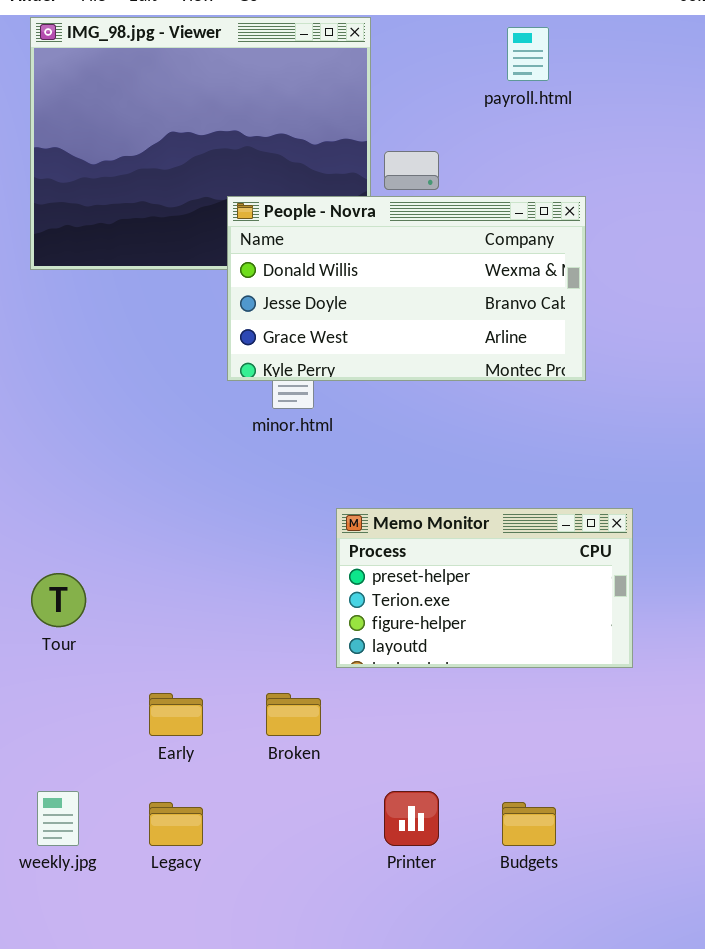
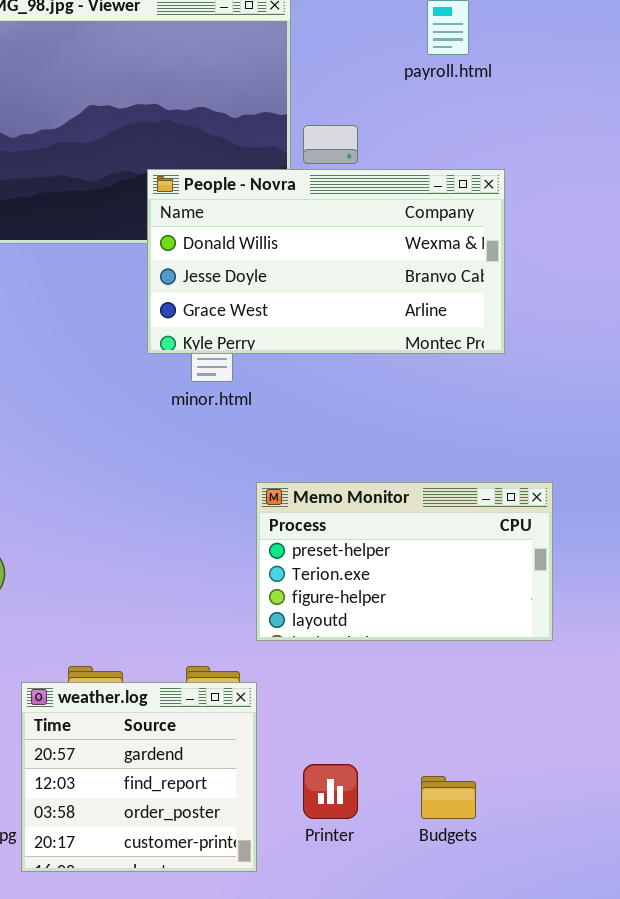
weather.log: none -> [21,682,257,872], opened

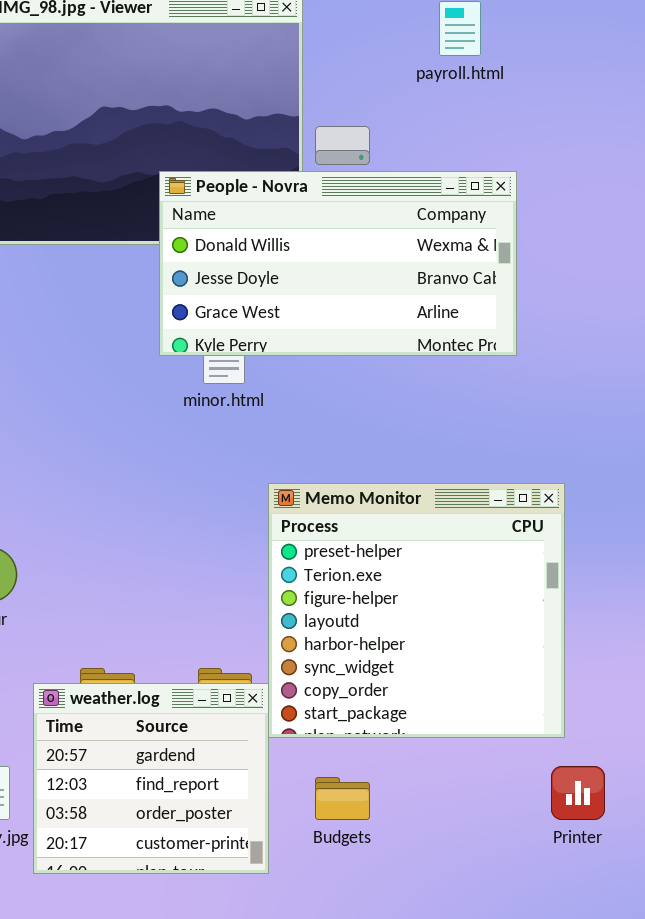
Memo Monitor: [256,482,553,641] -> [268,483,565,738], resized
Printer: [303,764,358,819] -> [551,766,605,820], moved
Budgets: [421,776,476,819] -> [315,777,370,820], moved

